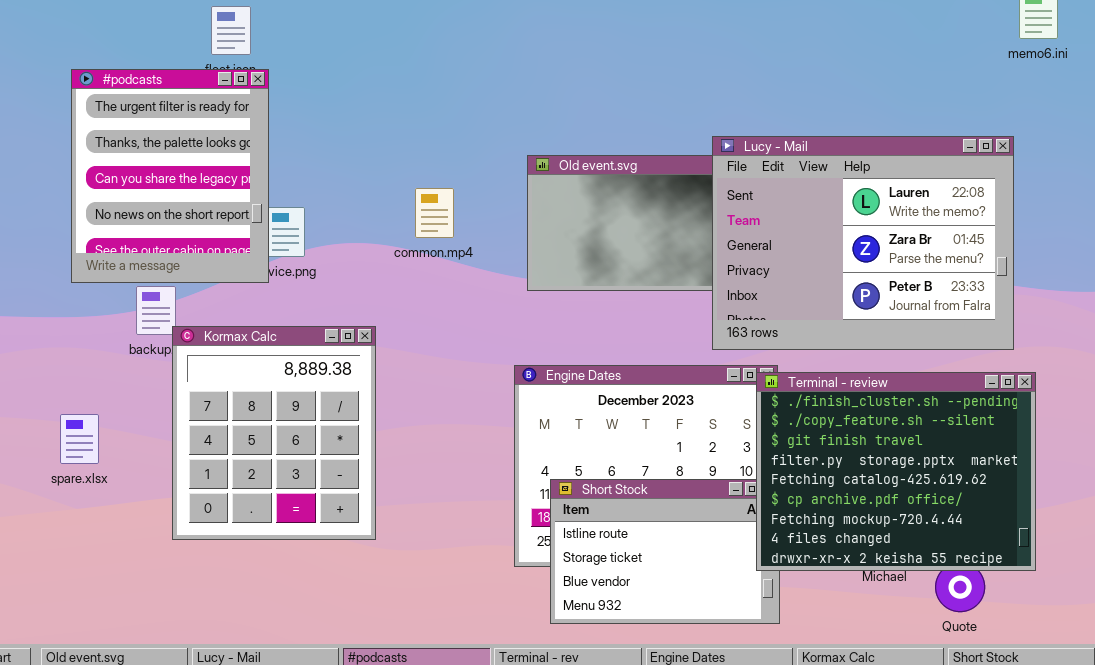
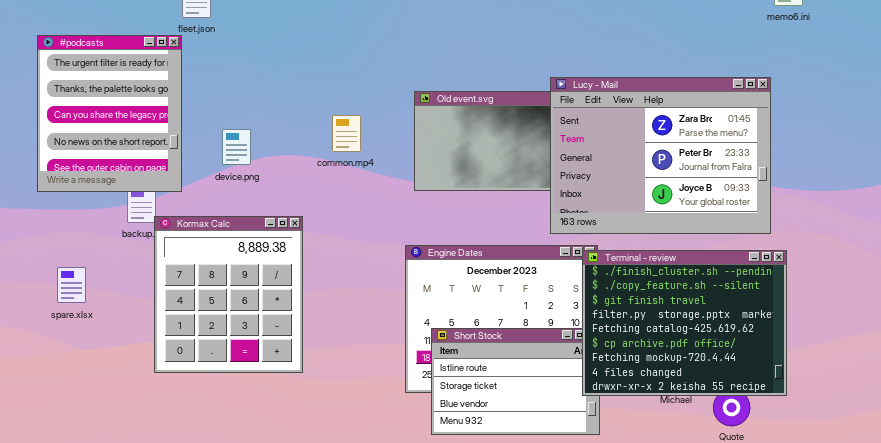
#podcasts: [71,69,269,283] -> [37,35,182,192], moved
Lucy - Mail: [712,136,1014,350] -> [550,77,771,234], scrolled down 1 row
spare.xlsx: [60,414,99,464] -> [57,267,86,303], moved

